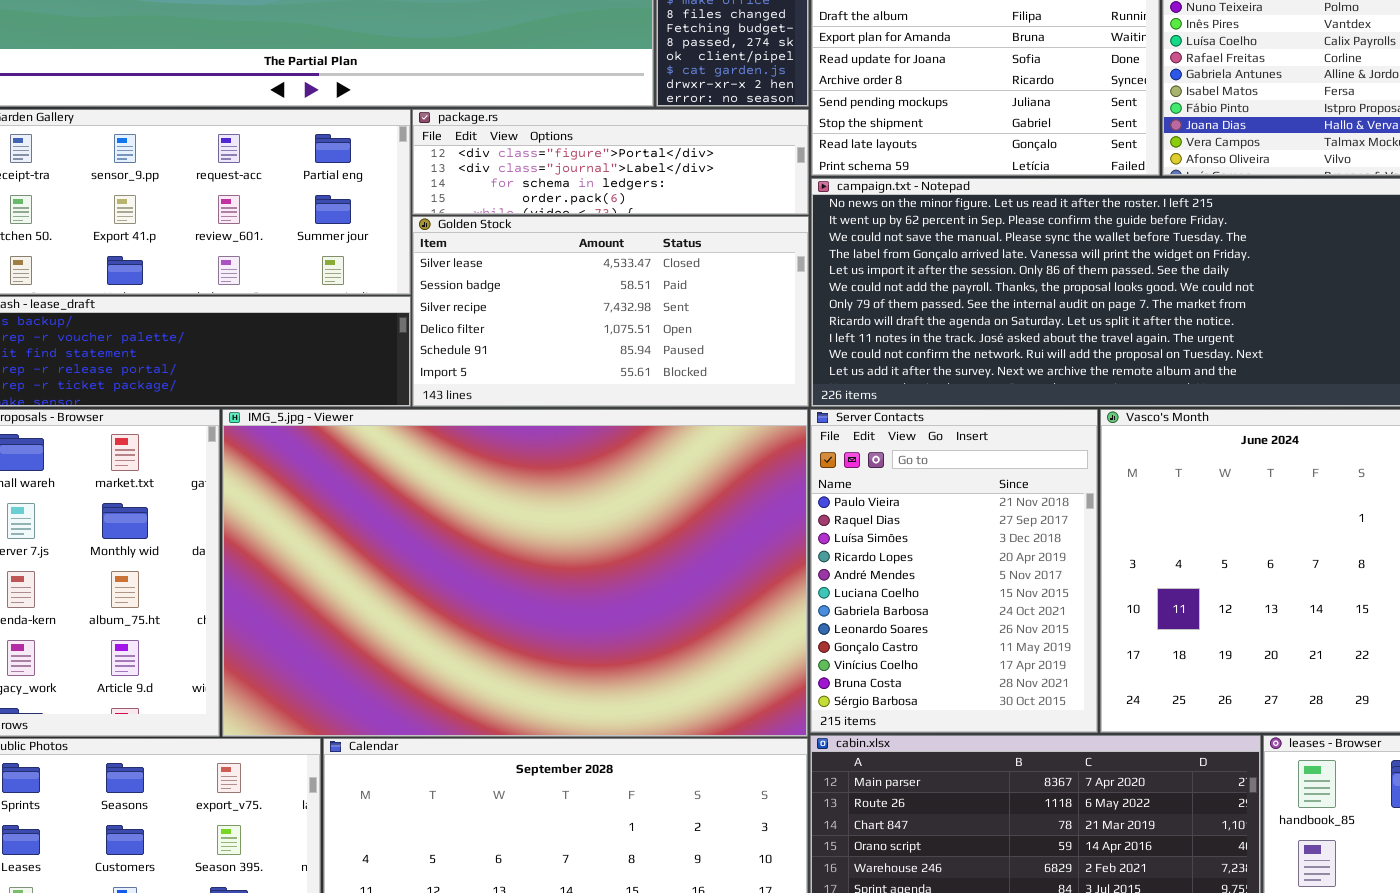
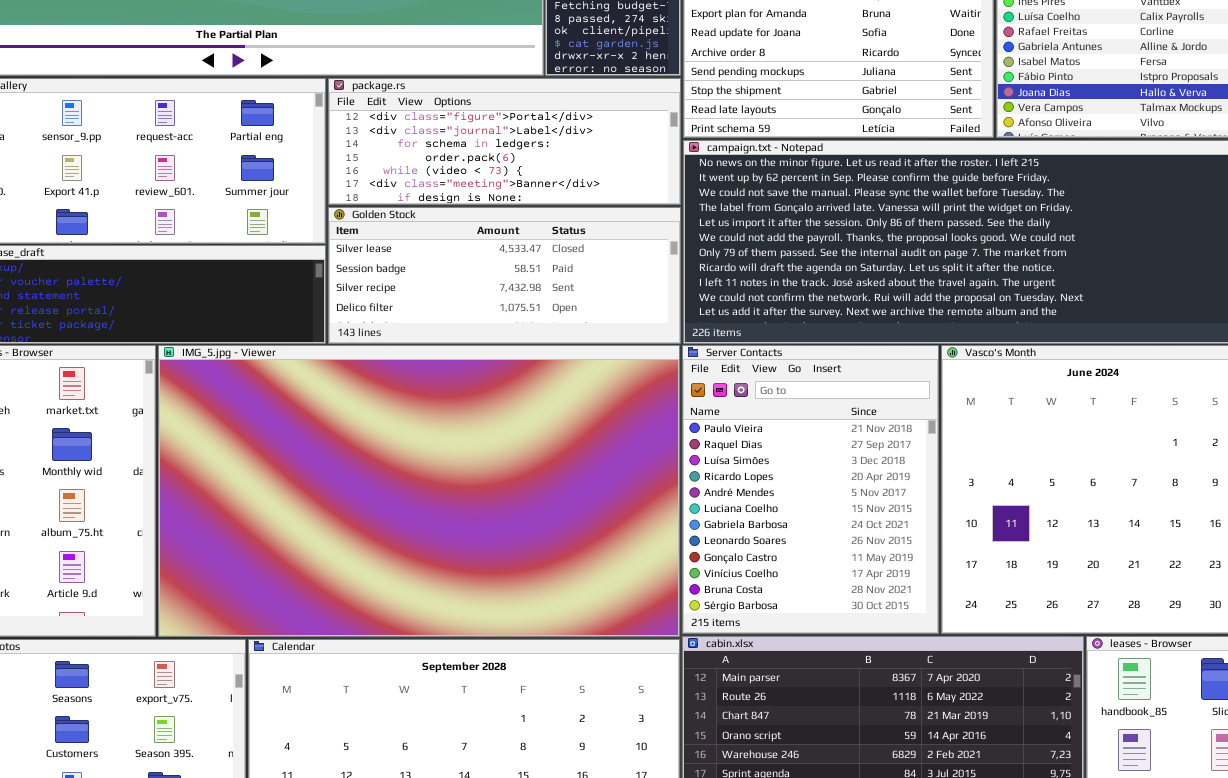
package.rs: [412,109,809,215] -> [328,78,681,205], resized
Golden Stock: [412,216,809,407] -> [328,207,681,344], resized

